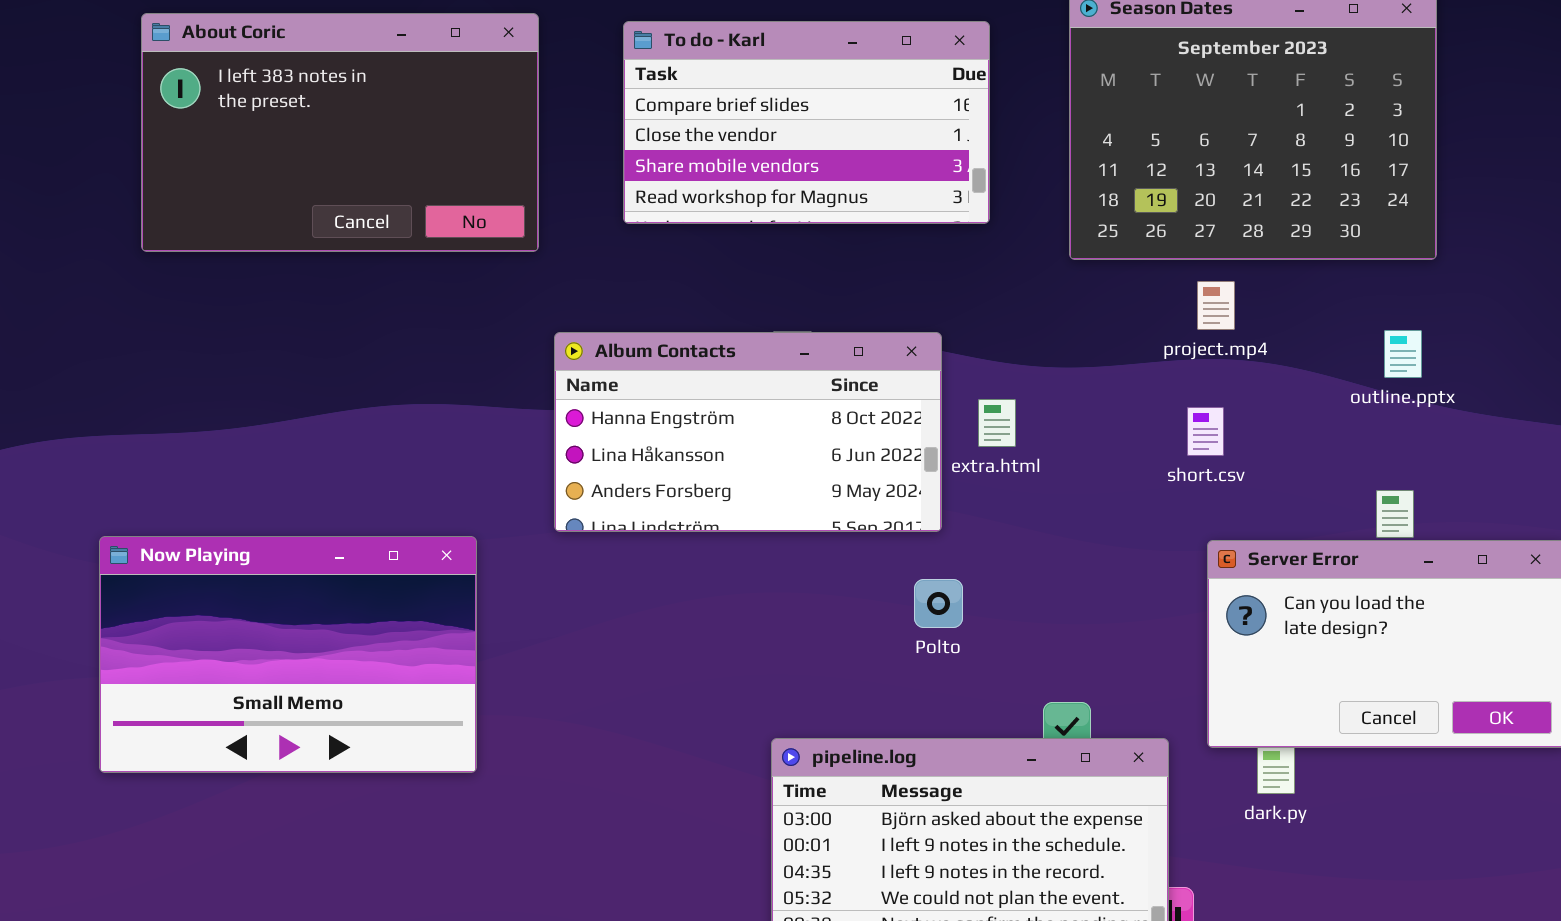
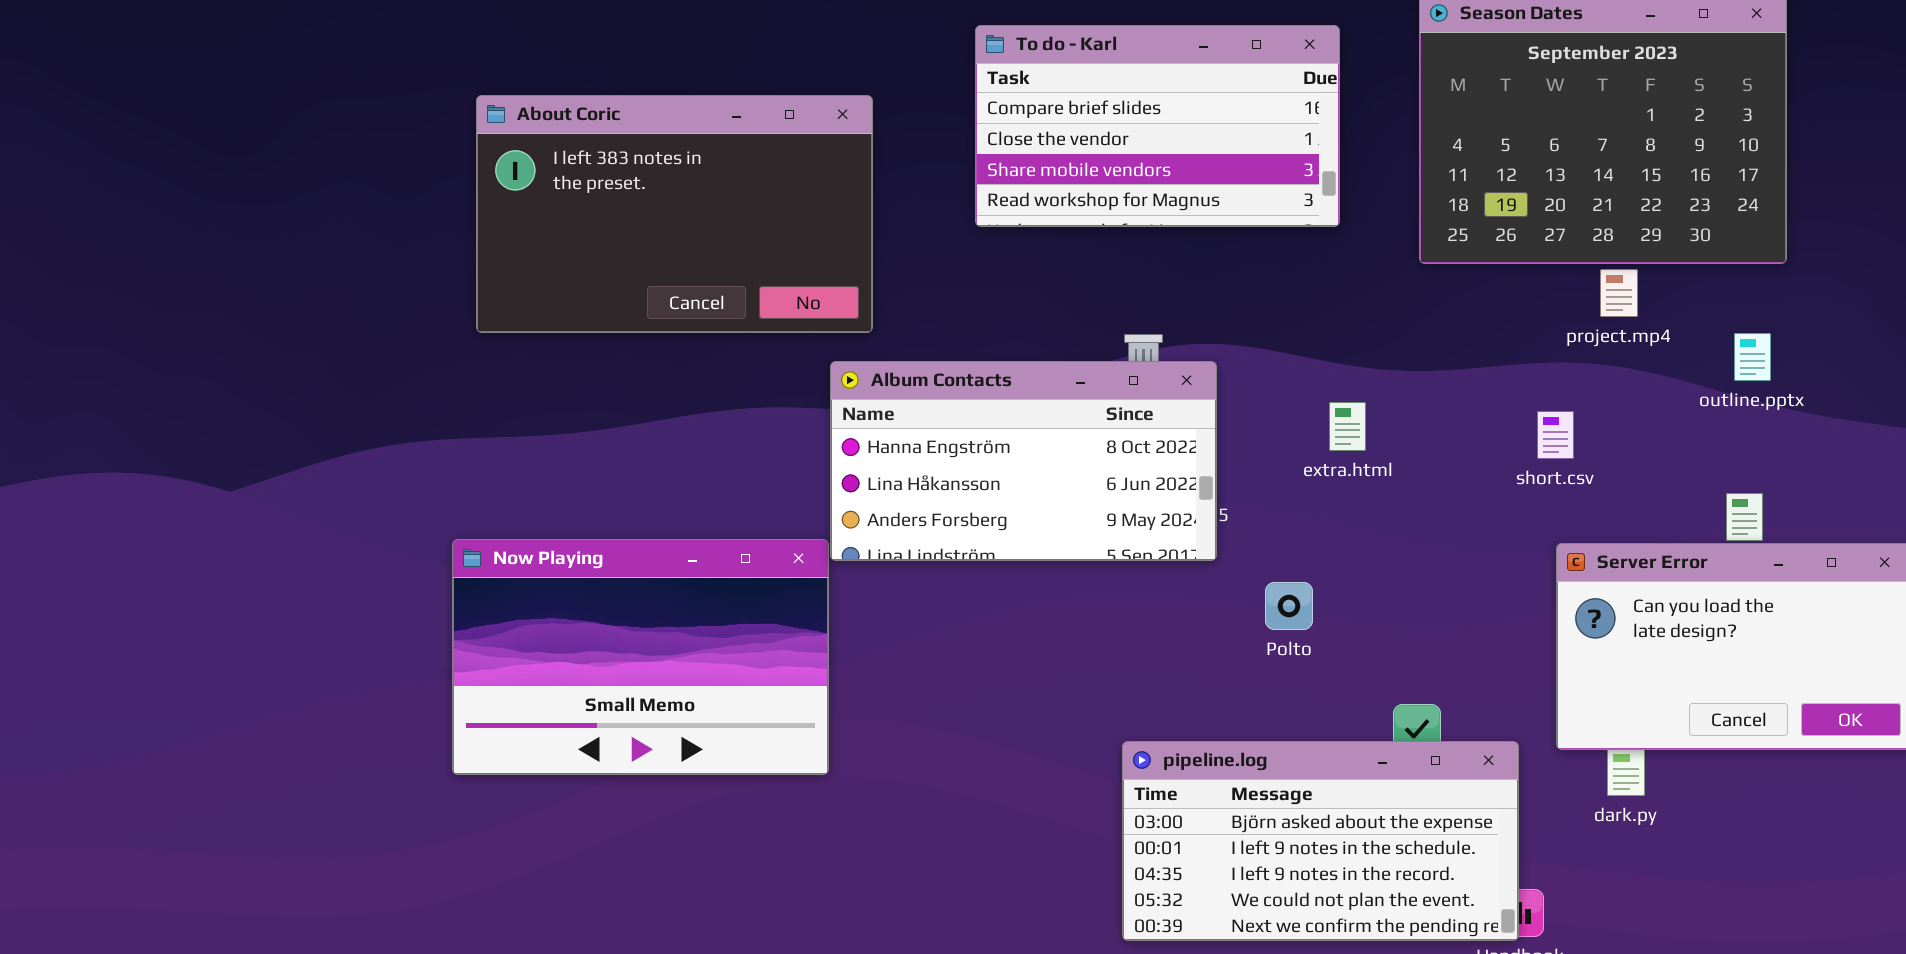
About Coric: [141,13,539,252] -> [476,95,873,333], moved
project.mp4: [1197,281,1235,330] -> [1600,269,1638,317], moved
Album Contacts: [554,332,942,532] -> [830,361,1217,561], moved

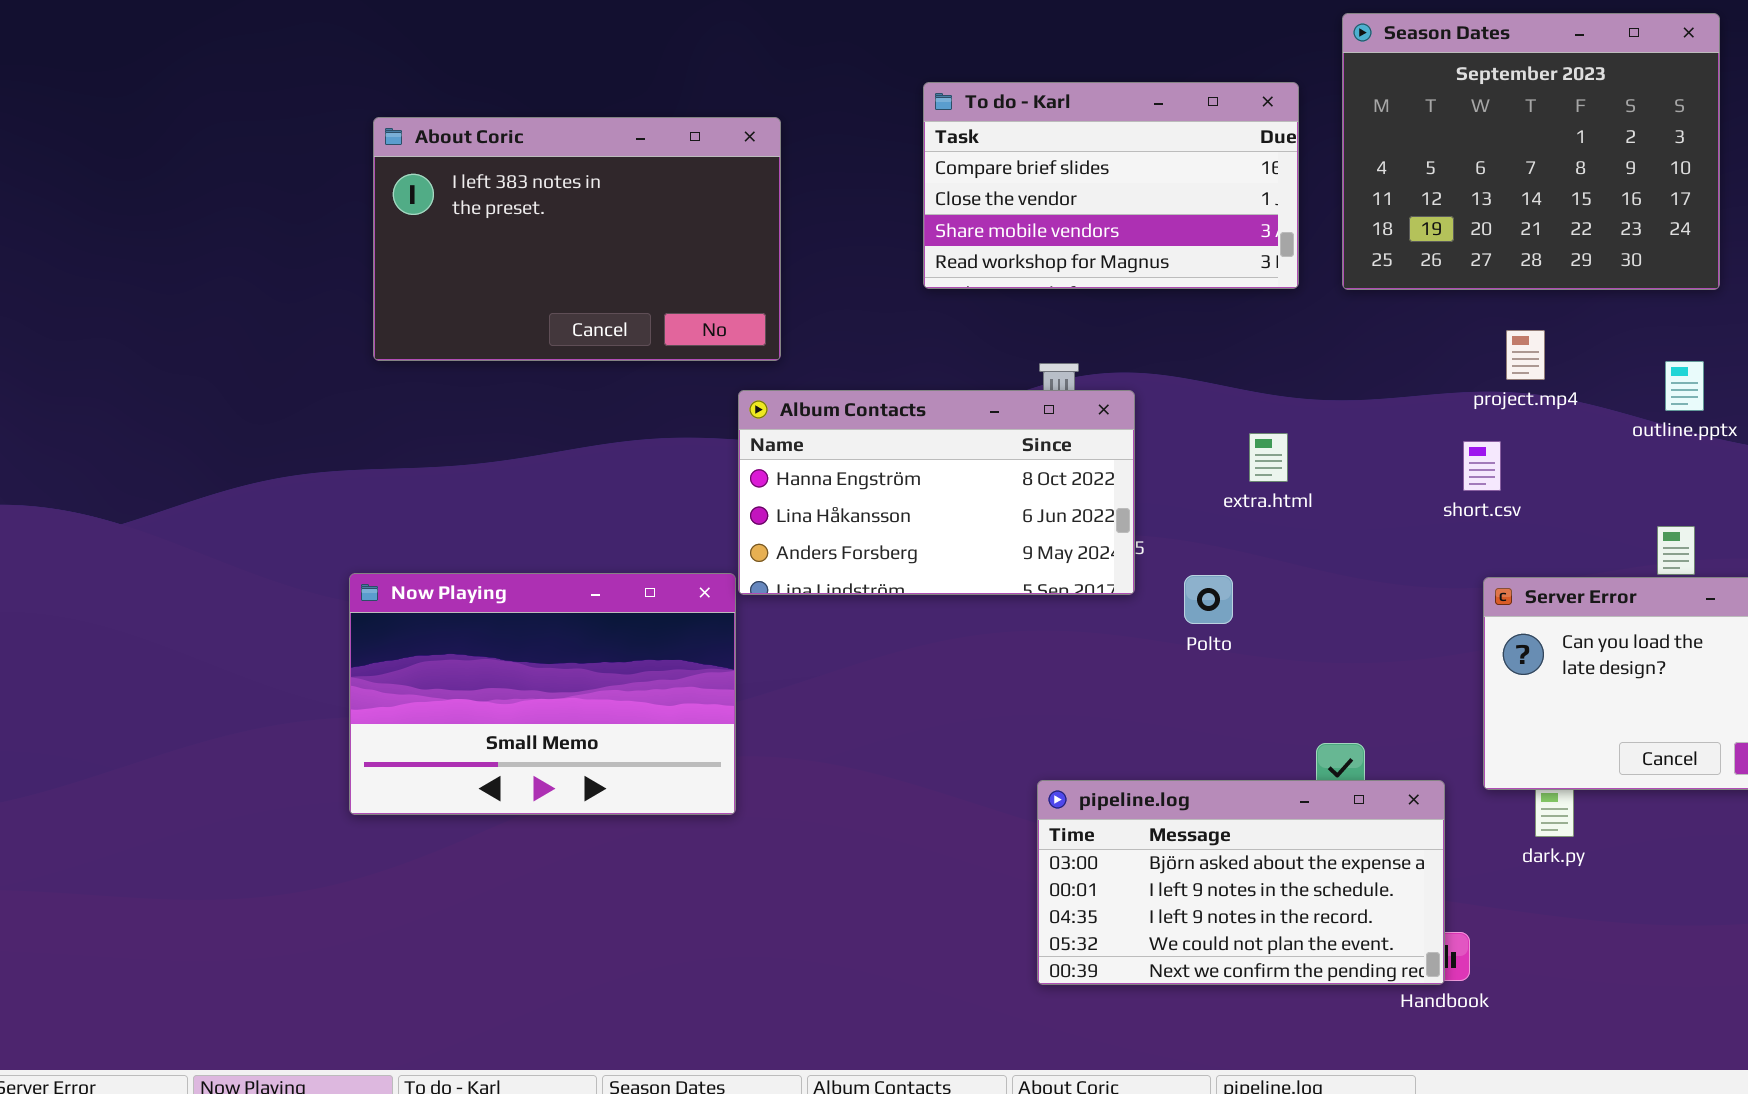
To do - Karl: [975,25,1340,227] -> [923,82,1299,289], moved
project.mp4: [1600,269,1638,317] -> [1506,330,1545,380], moved
Polto: [1265,582,1313,630] -> [1184,575,1233,624], moved

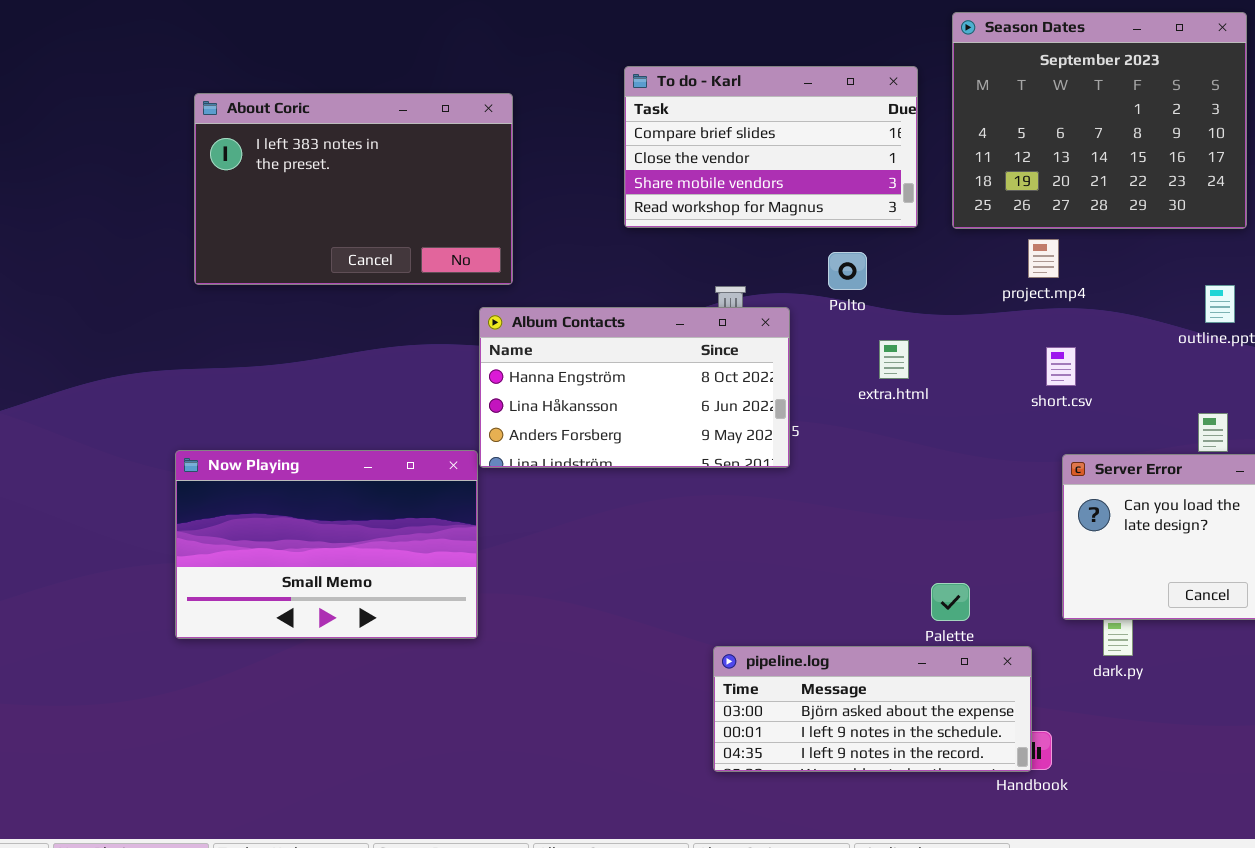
project.mp4: [1506,330,1545,380] -> [1028,239,1059,278], moved
Polto: [1184,575,1233,624] -> [828,252,867,290], moved
pipeline.log: [1037,780,1445,985] -> [713,646,1032,772], resized

